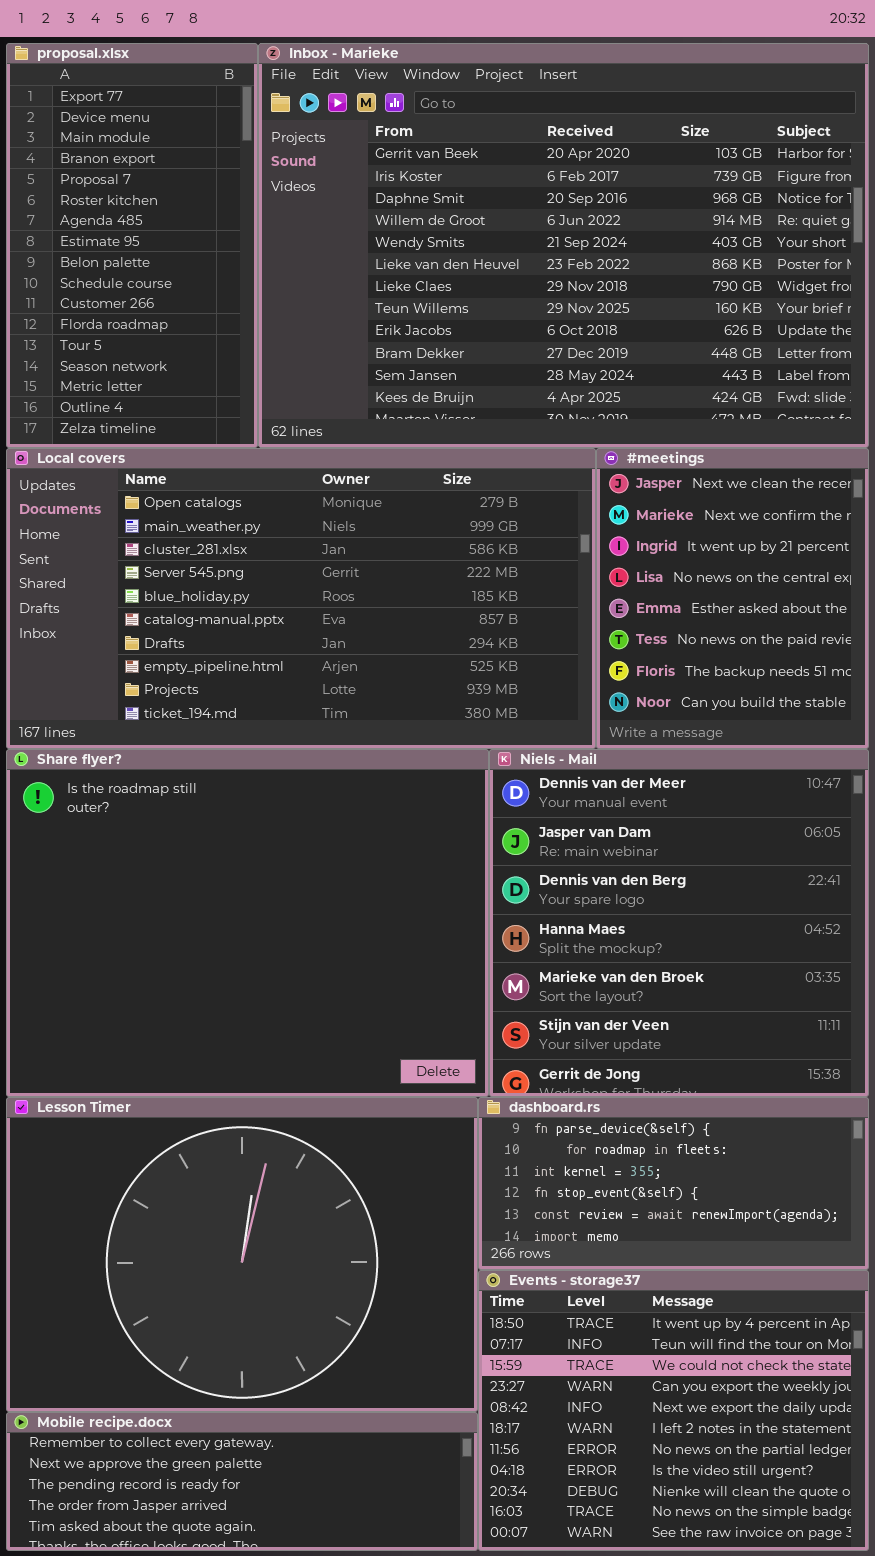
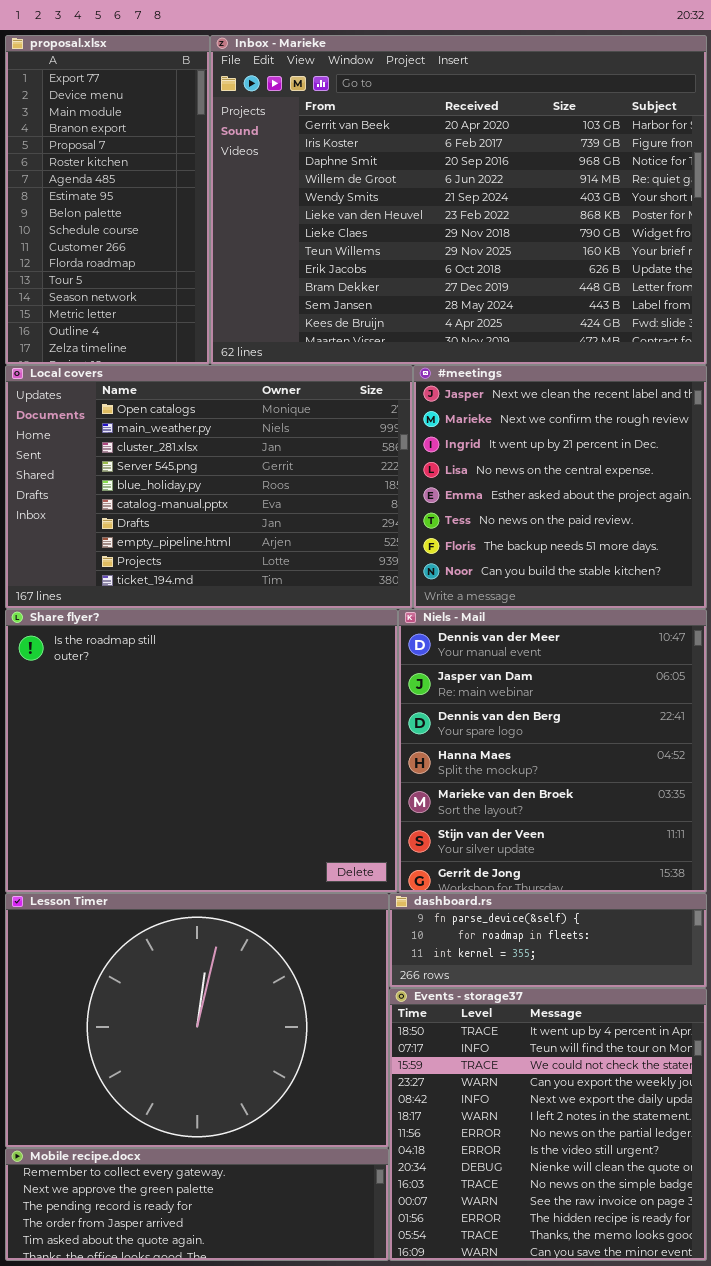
Local covers: [6,448,596,749] -> [5,365,413,609], resized
#meetings: [596,448,869,749] -> [413,365,707,609], resized
dashboard.rs: [478,1097,869,1270] -> [389,893,707,988], resized
Events - storage37: [478,1270,869,1551] -> [389,988,707,1261], resized

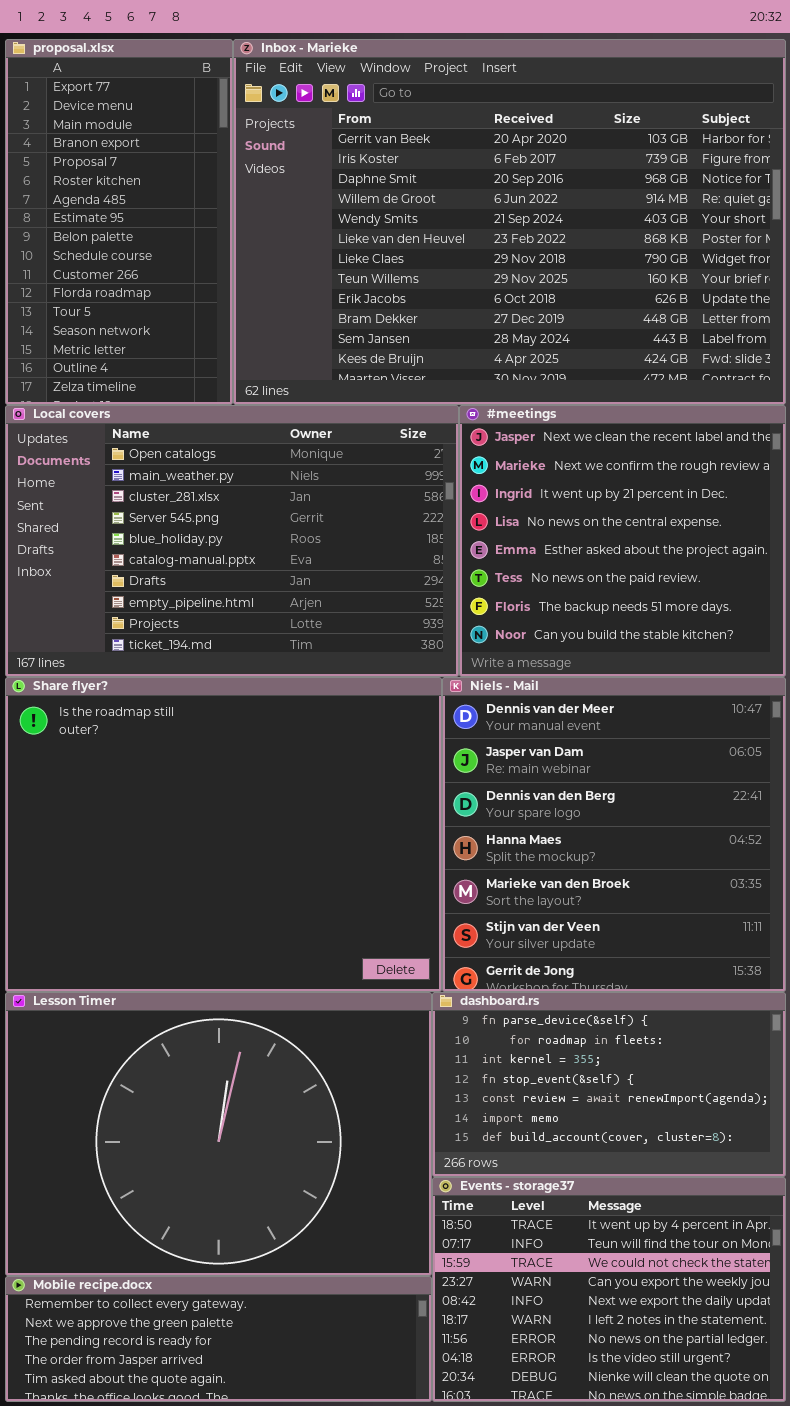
dashboard.rs: [389,893,707,988] -> [432,992,786,1177], resized
Events - storage37: [389,988,707,1261] -> [432,1177,786,1402], resized

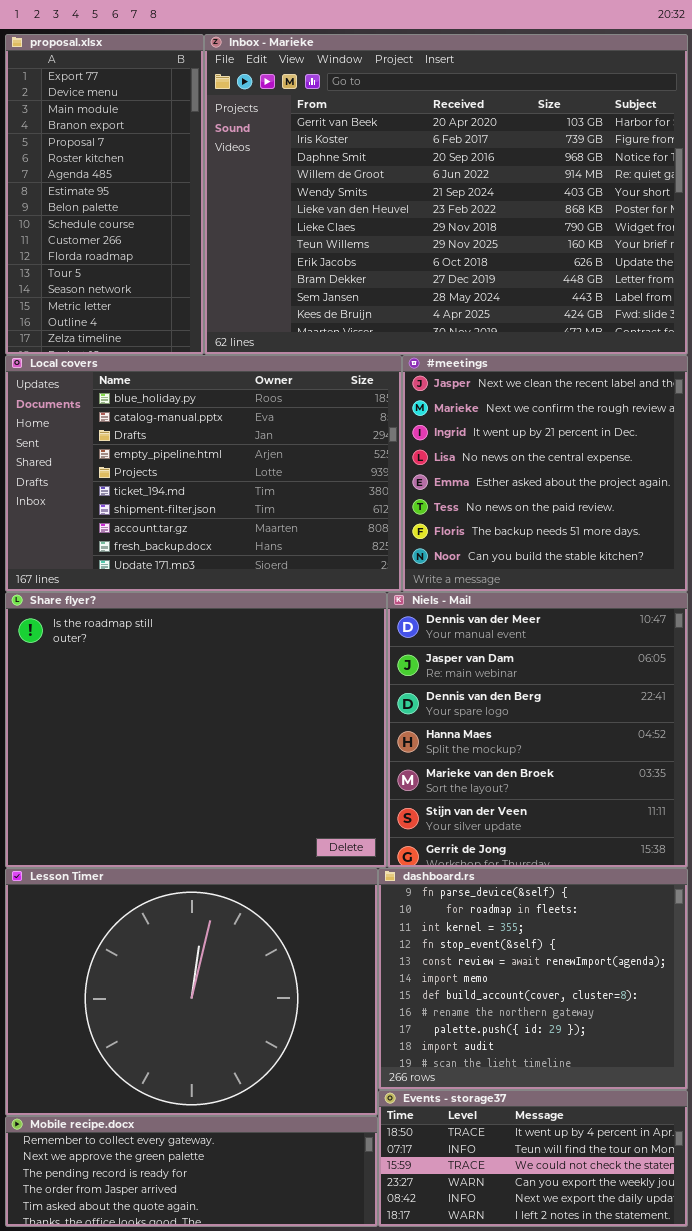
Local covers: [5,405,459,677] -> [5,355,402,592], scrolled down 4 rows
dashboard.rs: [432,992,786,1177] -> [378,868,688,1090], resized
Events - storage37: [432,1177,786,1402] -> [378,1090,688,1227], resized

